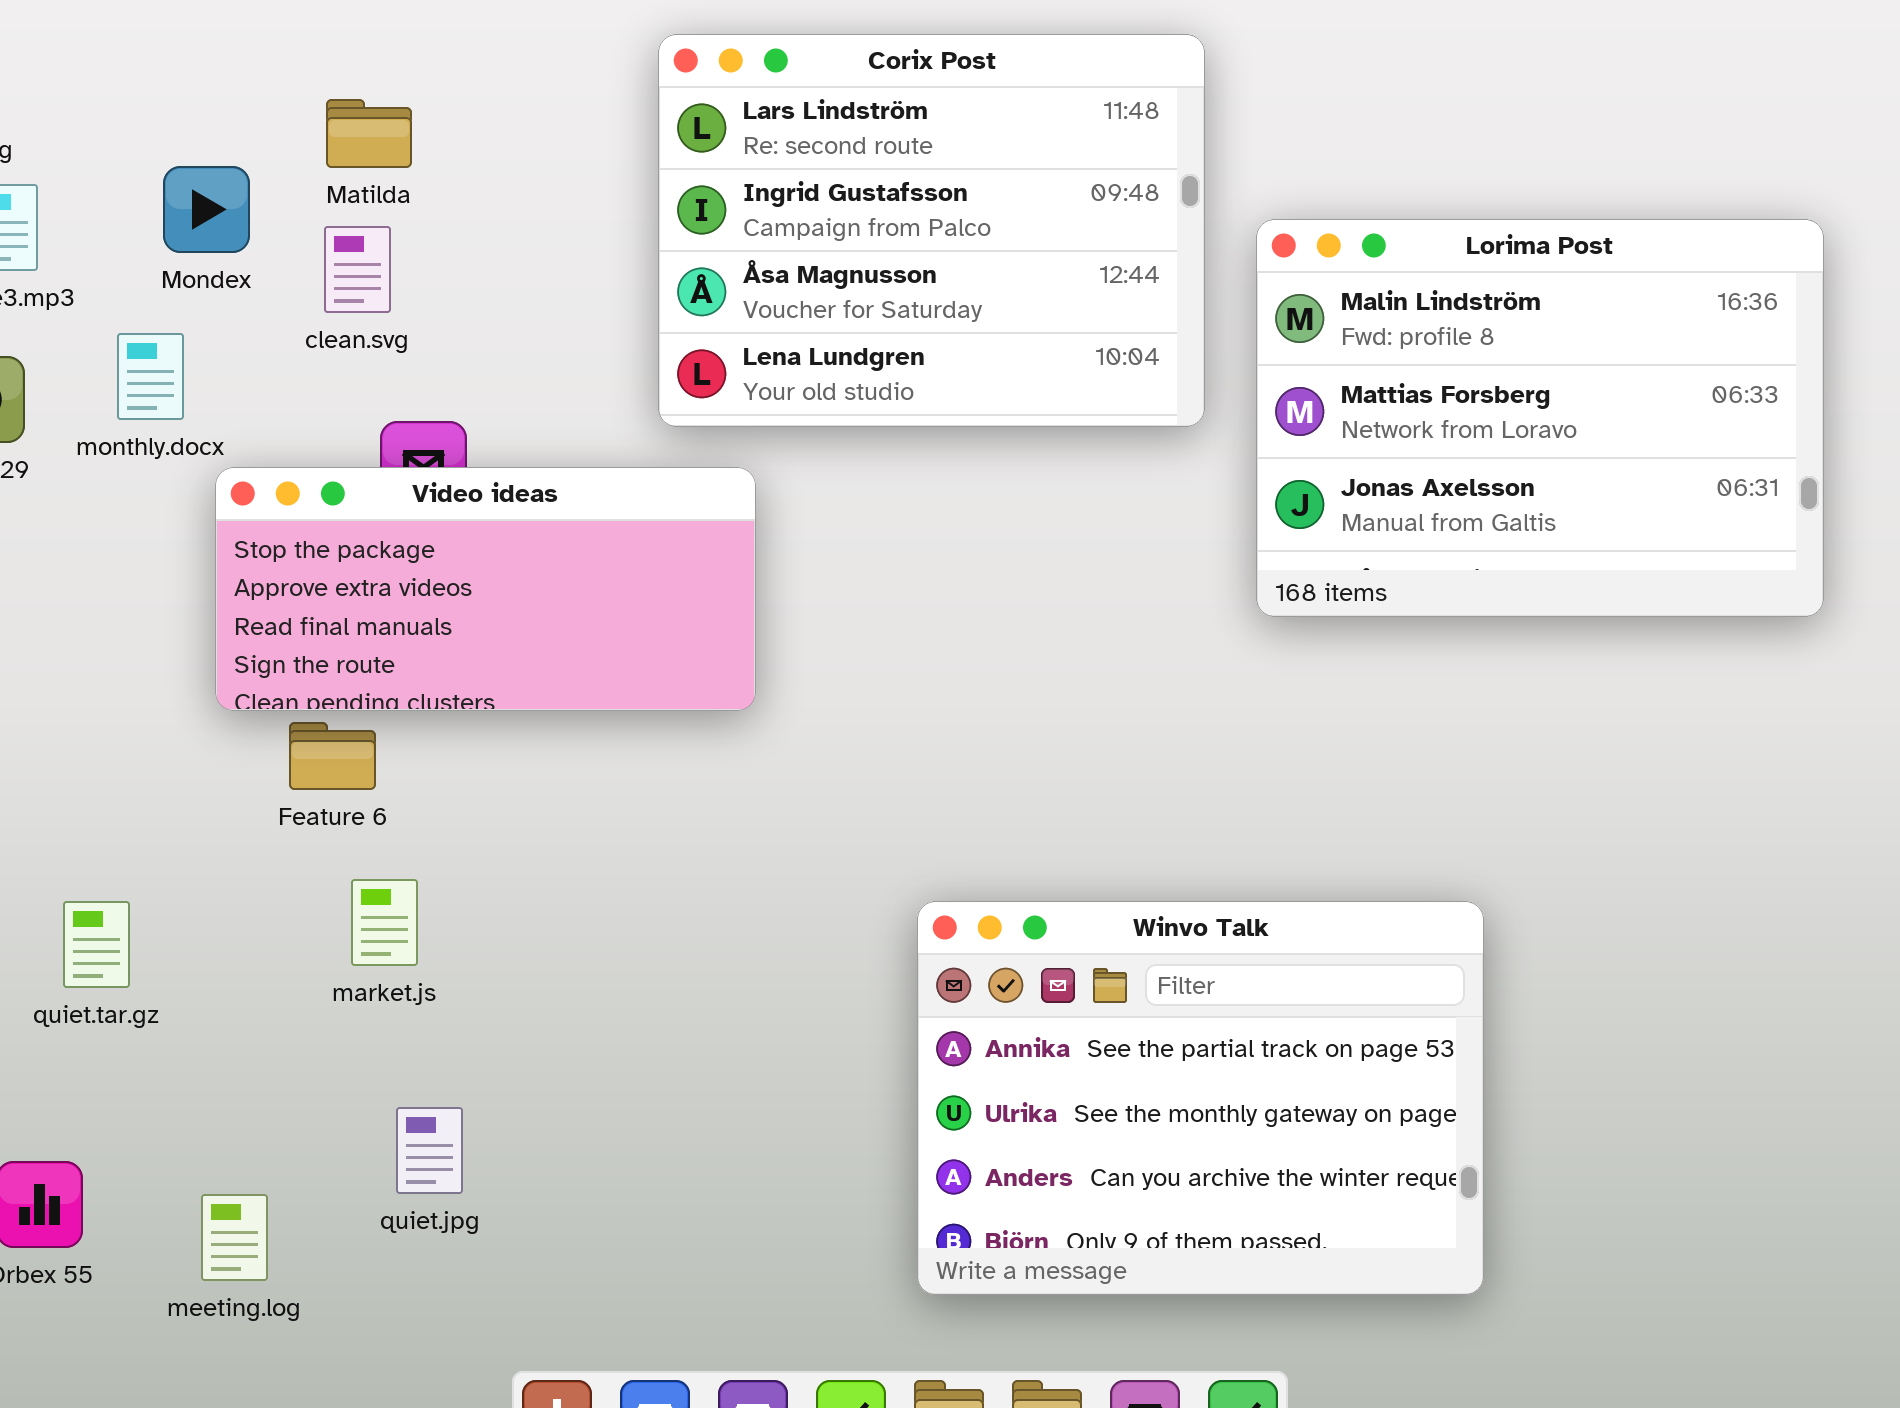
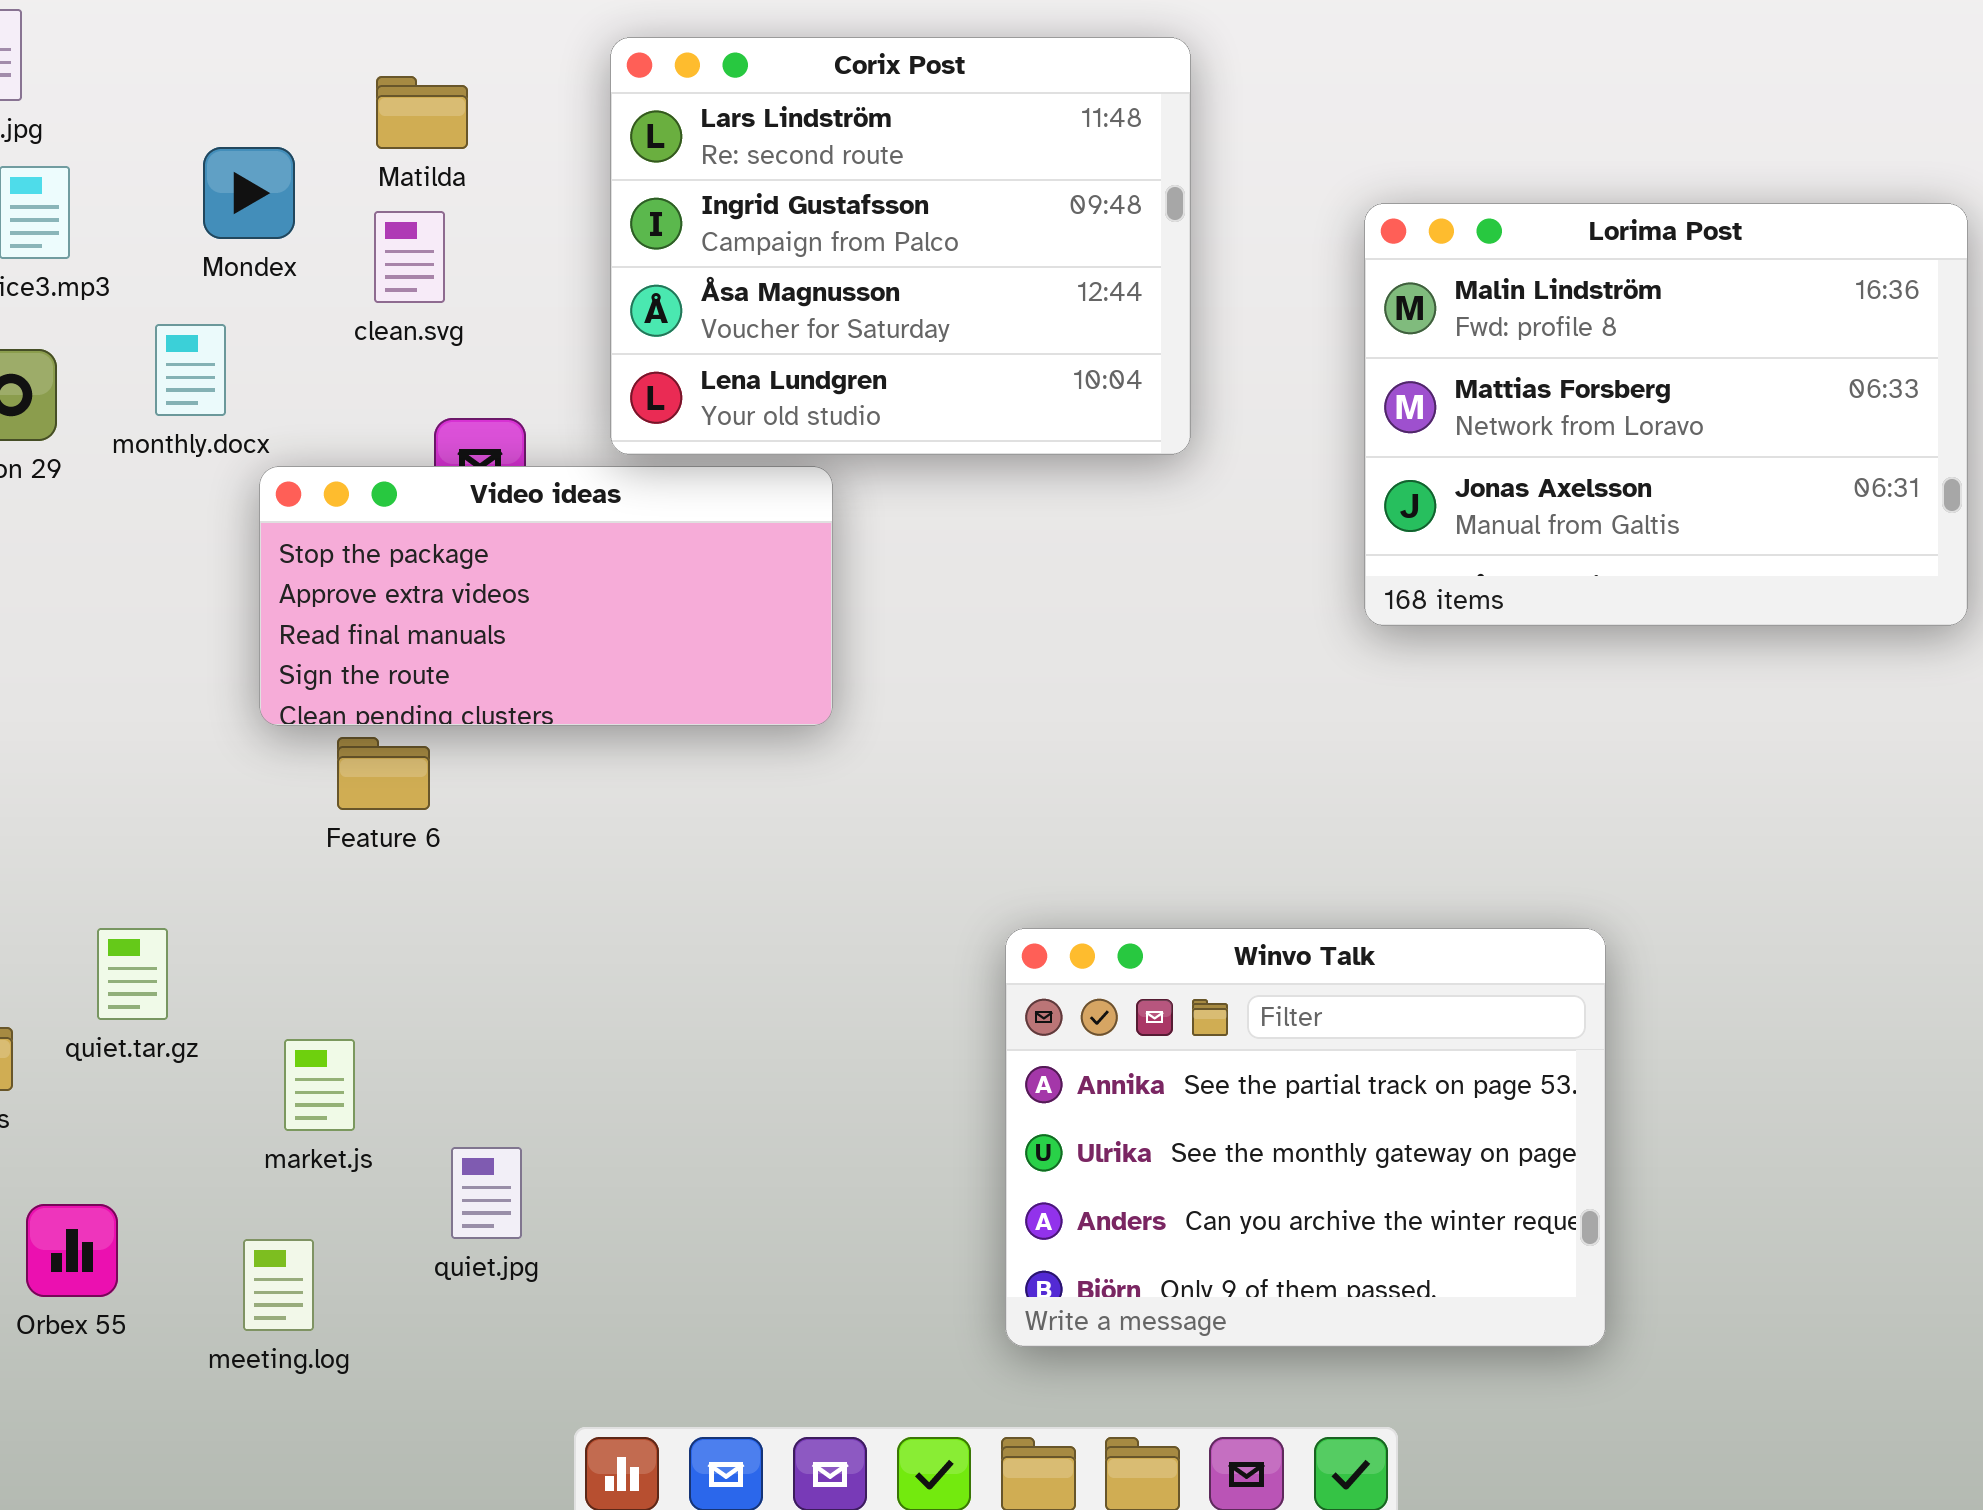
Corix Post: [658,34,1205,427] -> [610,37,1191,455], moved
market.js: [351,879,418,966] -> [284,1039,355,1131], moved

